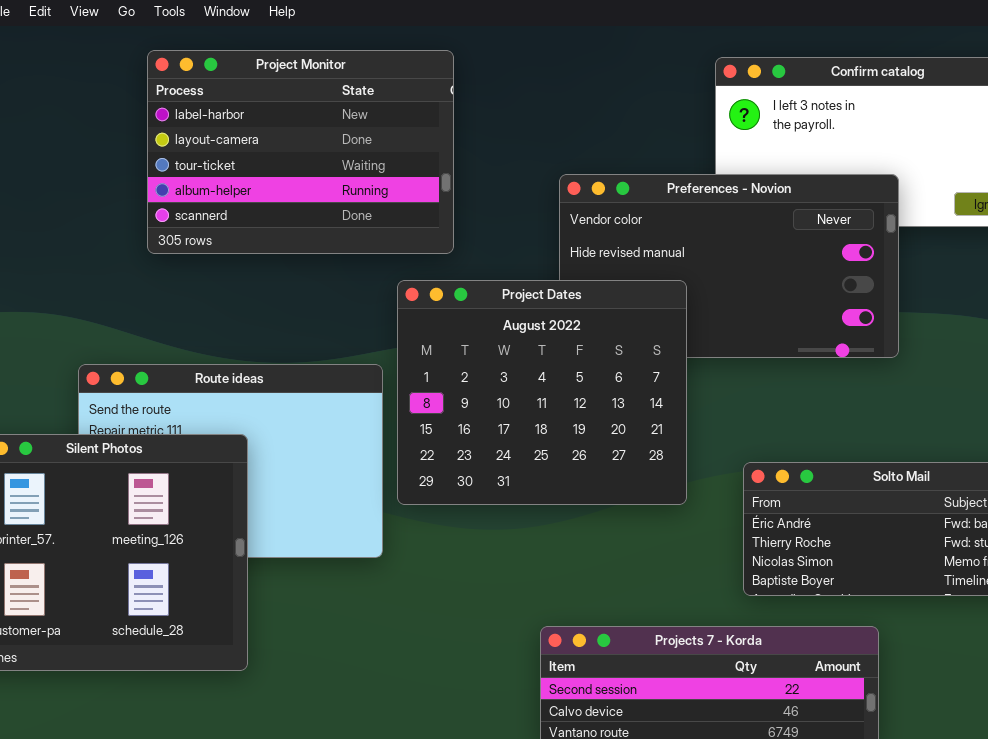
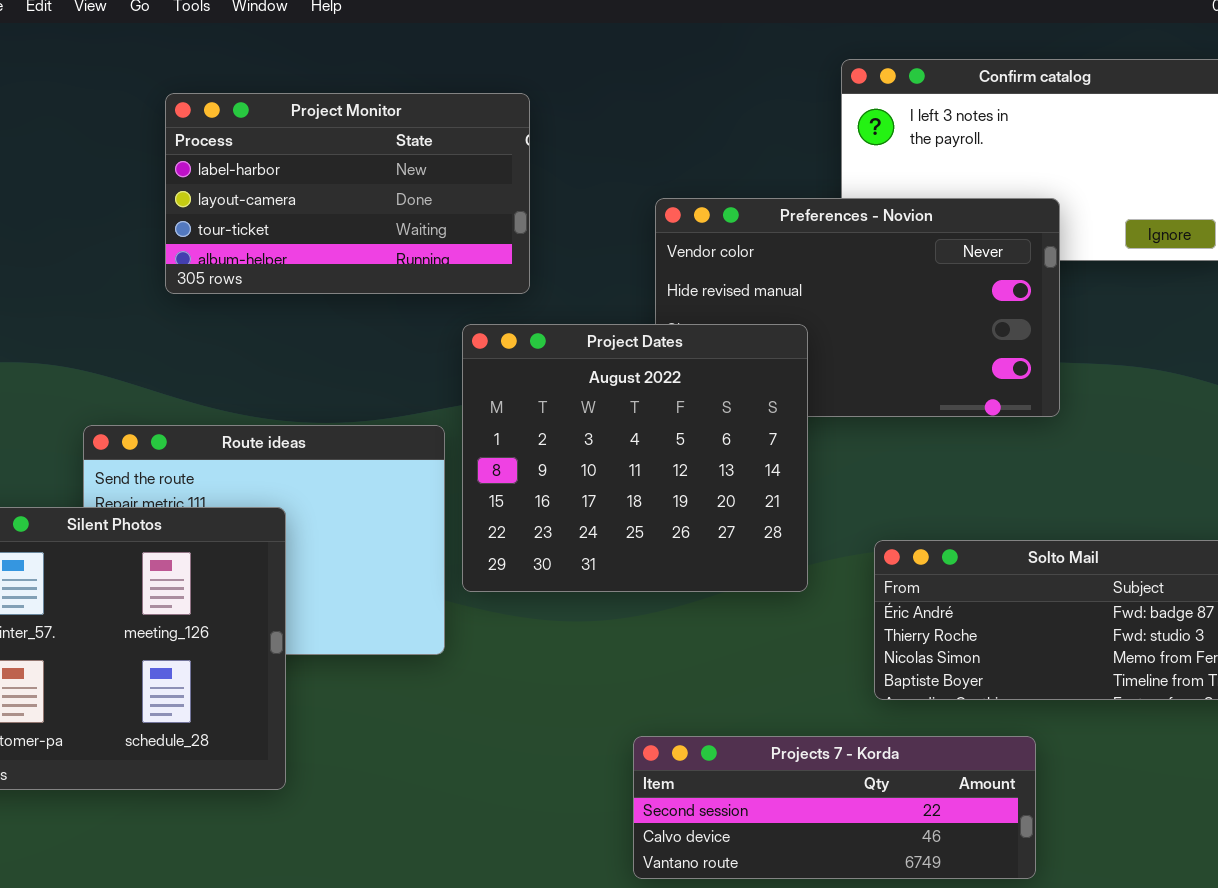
Project Monitor: [147,50,454,254] -> [165,93,530,294], resized

